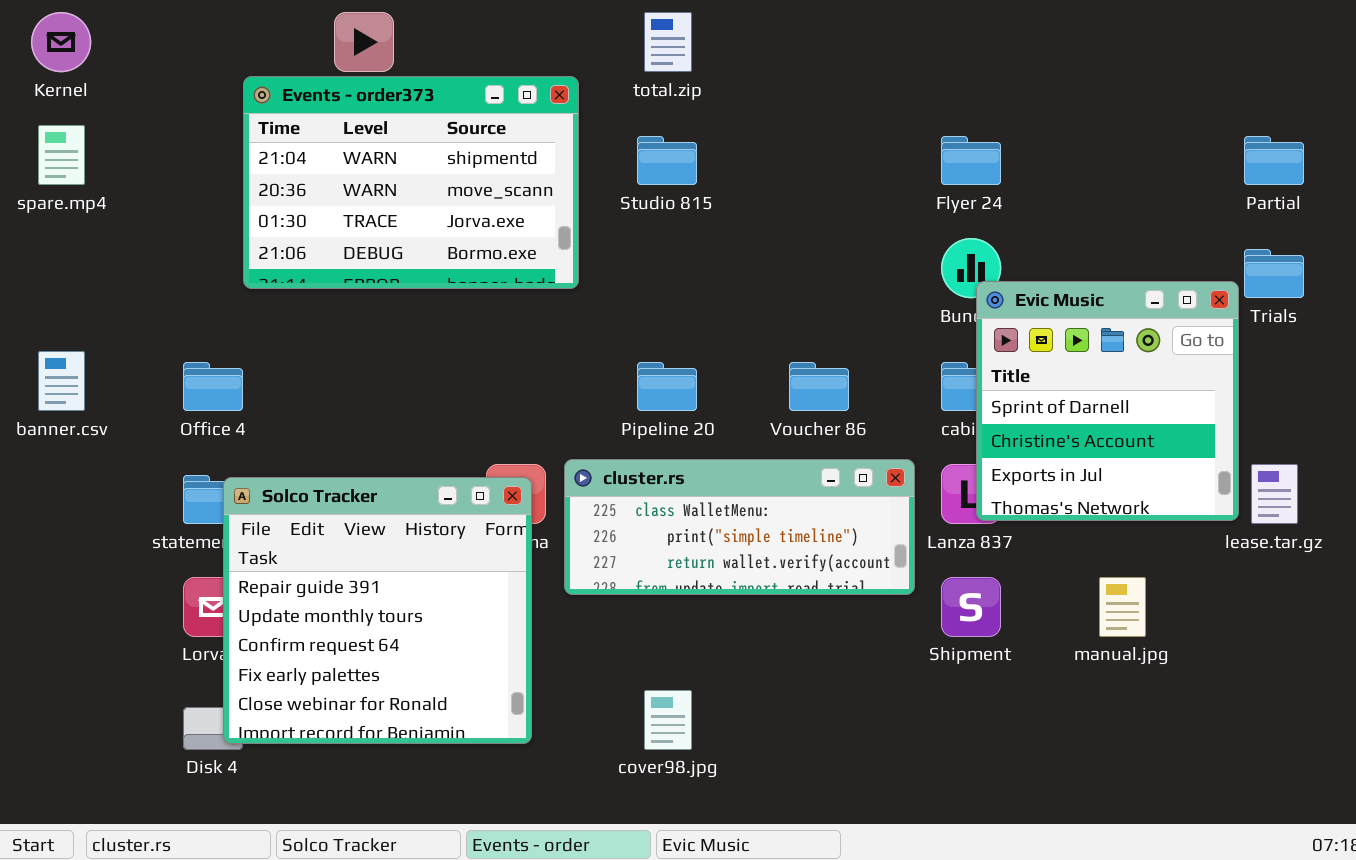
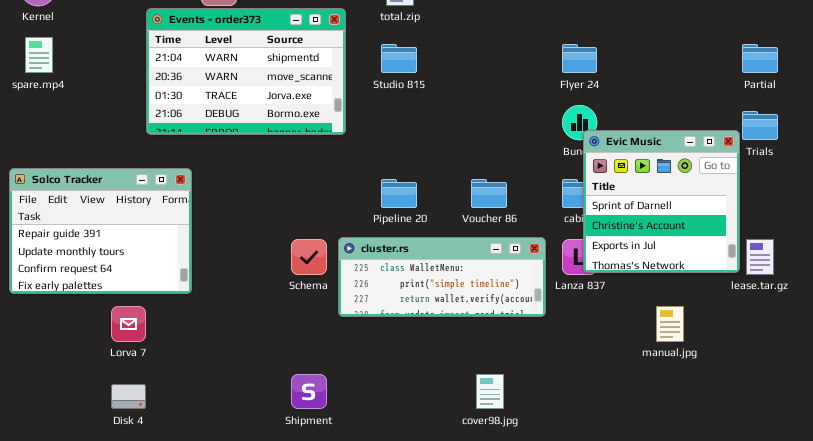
Solco Tracker: [223,477,532,744] -> [9,168,192,294], moved, resized
Shipment: [941,577,1001,637] -> [291,374,327,409], moved
cover98.jpg: [644,690,692,750] -> [476,374,504,409], moved

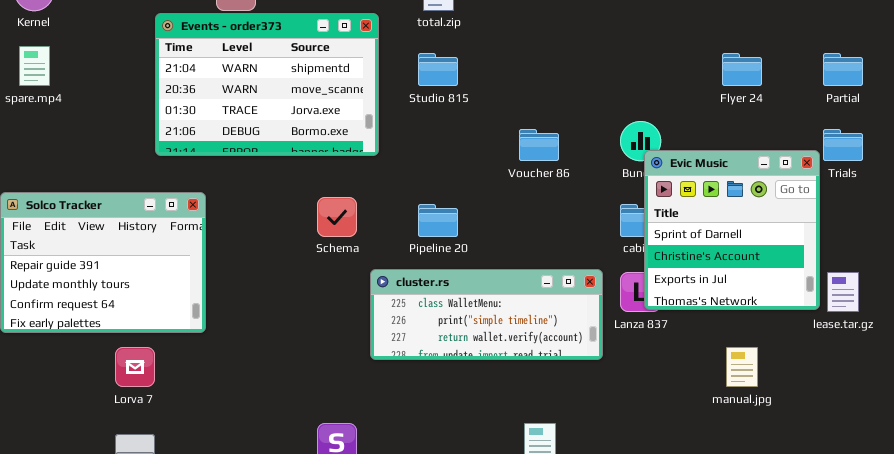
Flyer 24: [562,44,597,73] -> [722,53,762,86], moved
Voucher 86: [471,179,507,208] -> [519,129,559,161], moved
Schema: [291,239,327,275] -> [317,197,357,237], moved

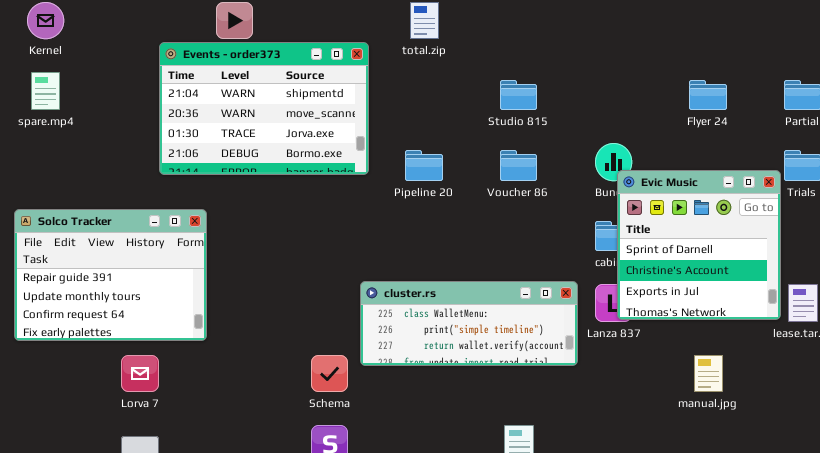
Studio 815: [418,53,458,86] -> [500,80,537,110], moved
Schema: [317,197,357,237] -> [311,355,348,392], moved
Pipeline 20: [418,204,458,237] -> [405,150,443,181], moved

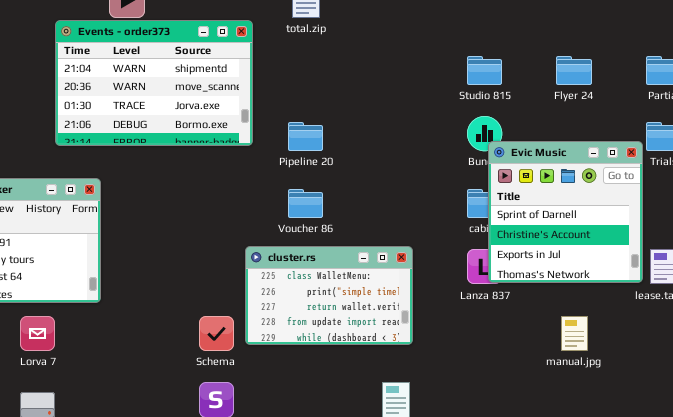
Studio 815: [500,80,537,110] -> [467,56,502,85], moved
Voucher 86: [500,150,537,181] -> [288,189,323,218], moved
cluster.rs: [360,281,578,366] -> [245,246,413,345], resized

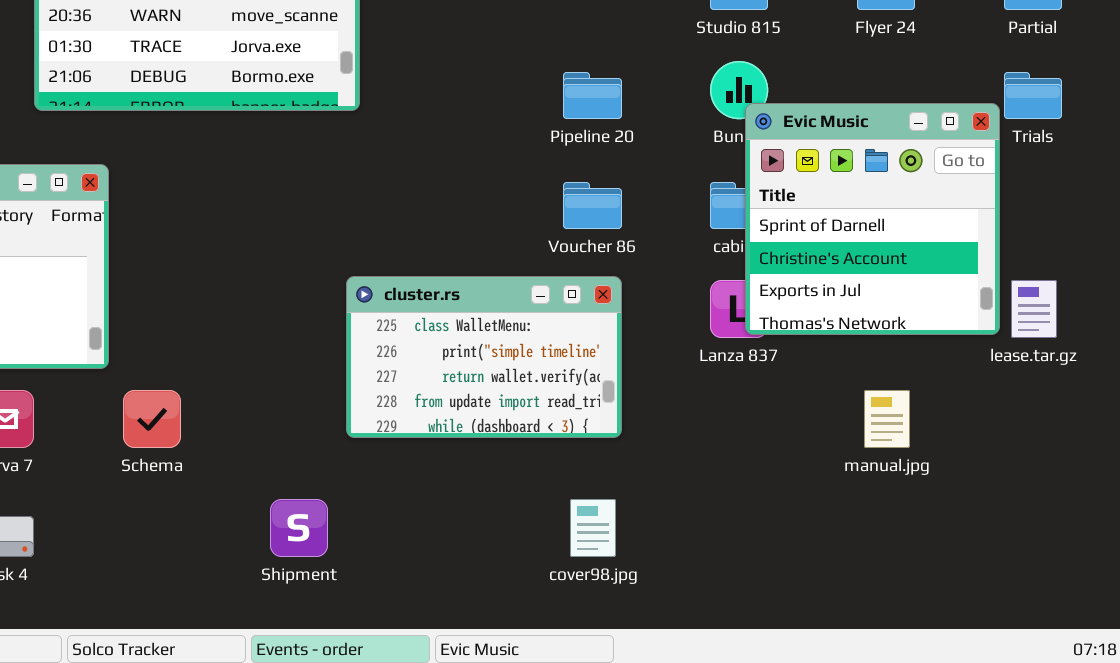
Pipeline 20: [288,122,323,151] -> [563,72,622,119], moved
Voucher 86: [288,189,323,218] -> [563,182,622,229], moved
Schema: [199,316,234,351] -> [123,390,181,448], moved

